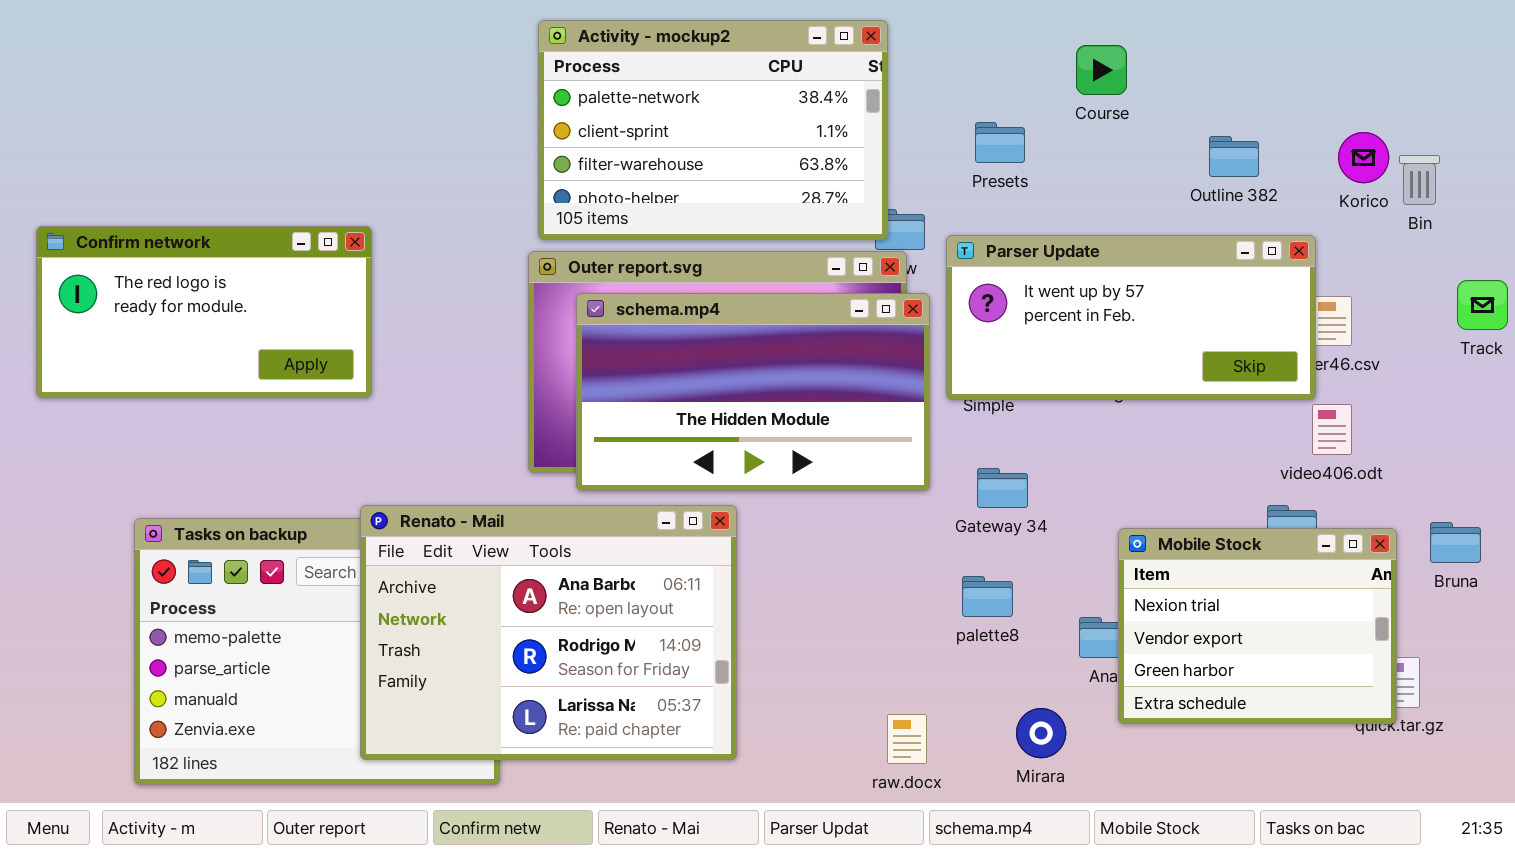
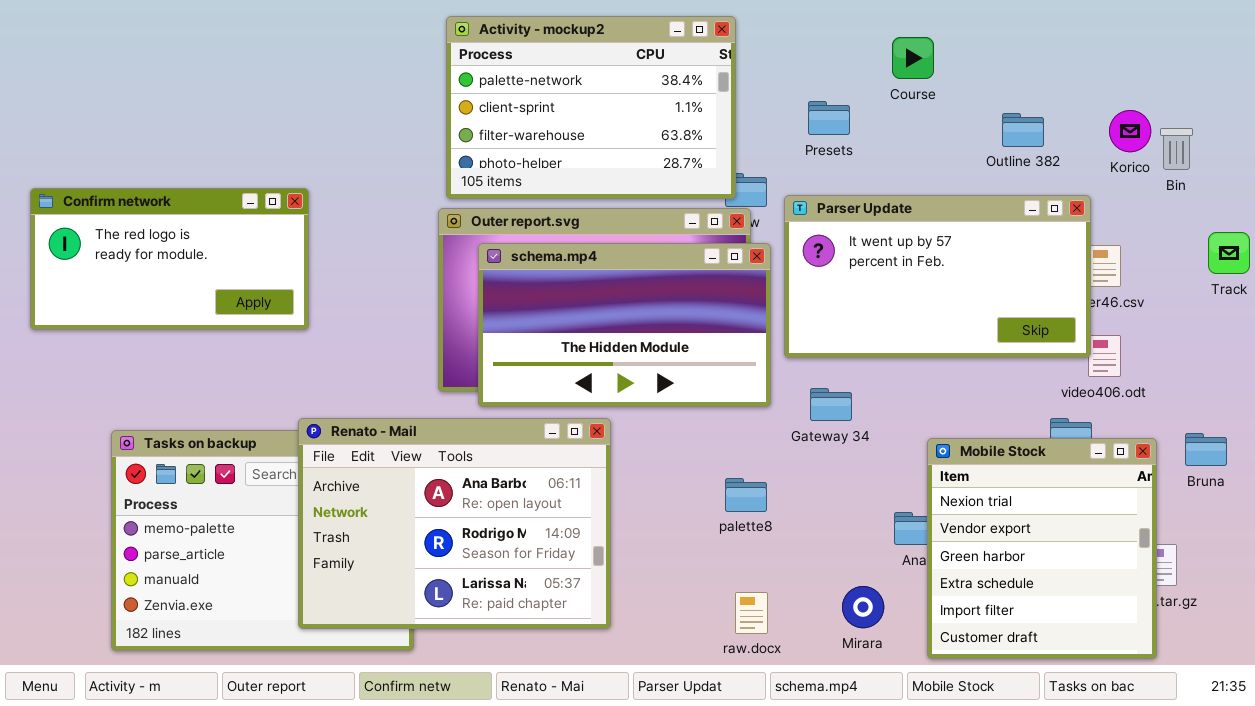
Parser Update: [946,235,1316,400] -> [784,195,1091,358], resized
Mobile Stock: [1118,528,1397,724] -> [927,438,1157,659], resized
palette8: [962,576,1013,617] -> [725,478,767,512], moved

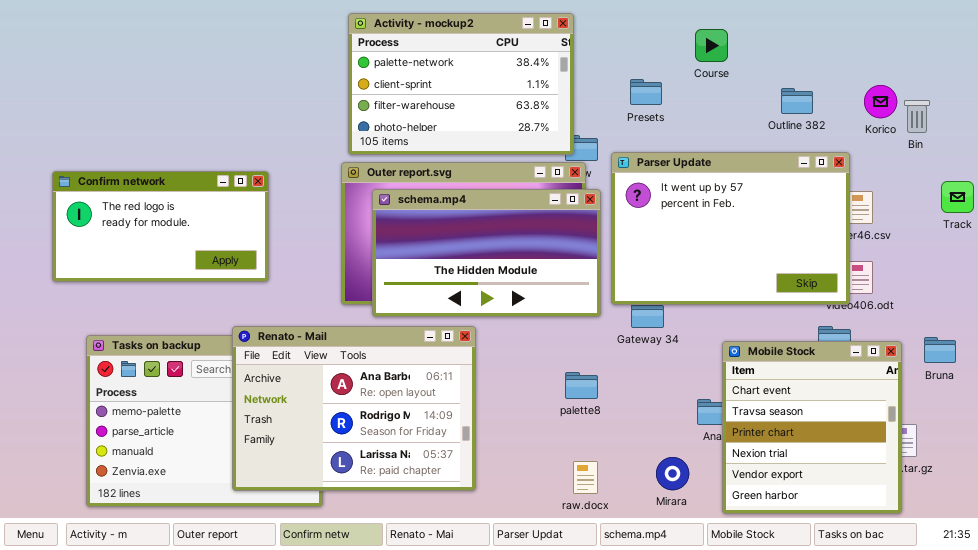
Confirm network: [30,188,309,330] -> [52,171,269,282], moved
Parser Update: [784,195,1091,358] -> [611,152,850,305], resized
Mobile Stock: [927,438,1157,659] -> [722,341,902,514], scrolled up 3 rows

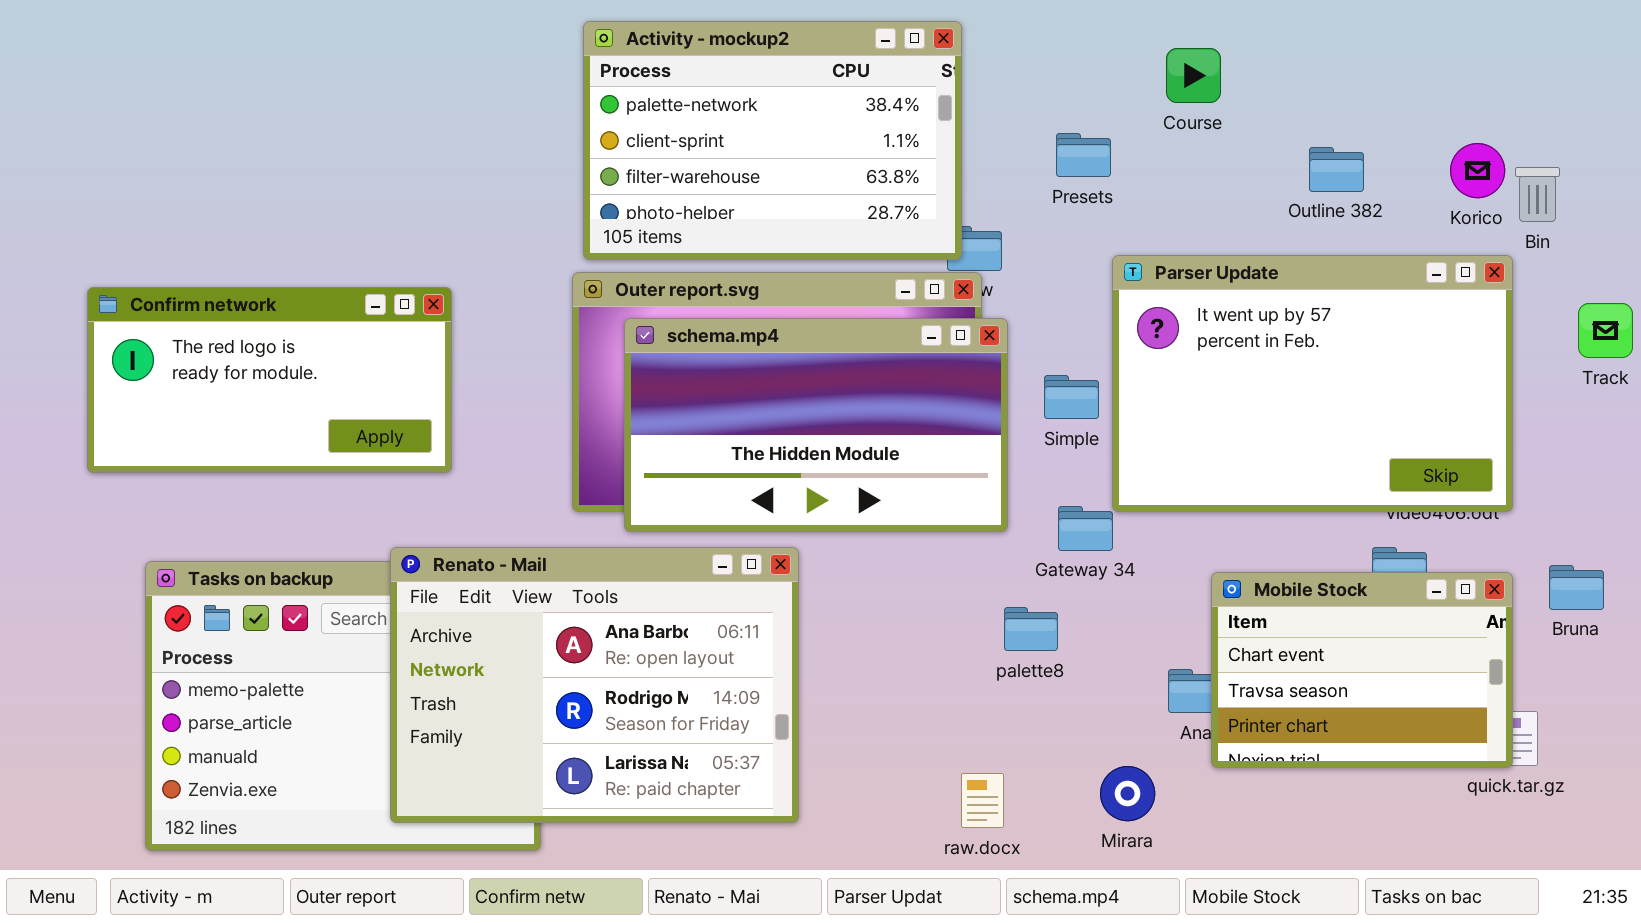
Parser Update: [611,152,850,305] -> [1112,255,1513,512], moved
Mobile Stock: [722,341,902,514] -> [1211,572,1513,768], resized
palette8: [565,372,598,399] -> [1004,607,1058,651], moved

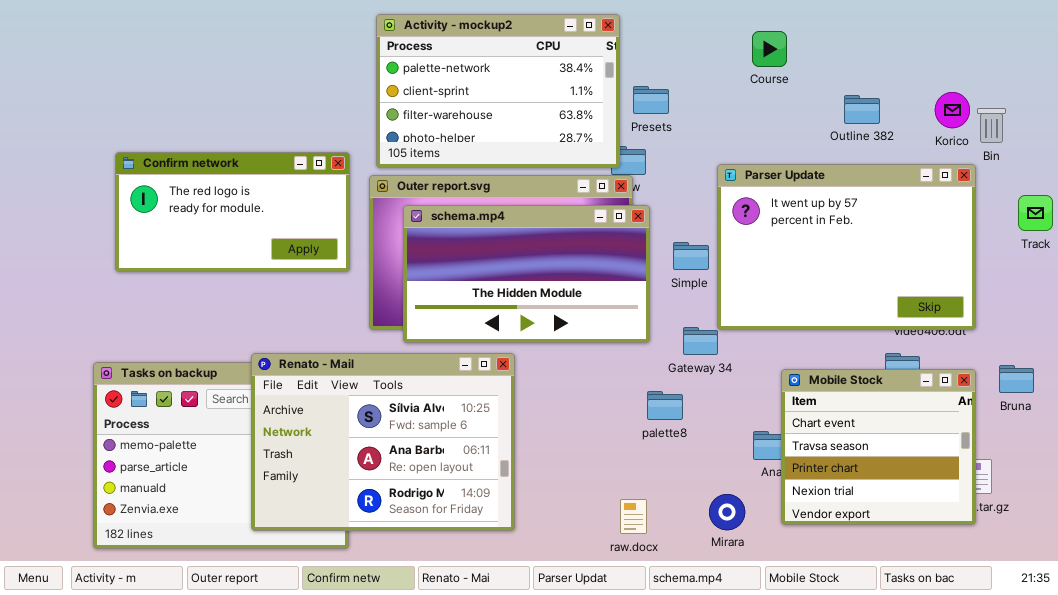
Presets: [1056,133,1111,177] -> [633,86,669,114], moved
Confirm network: [87,287,452,473] -> [115,152,350,272], moved
Renato - Mail: [390,547,799,823] -> [251,353,515,531], scrolled up 1 row
Mobile Stock: [1211,572,1513,768] -> [781,369,976,525], resized

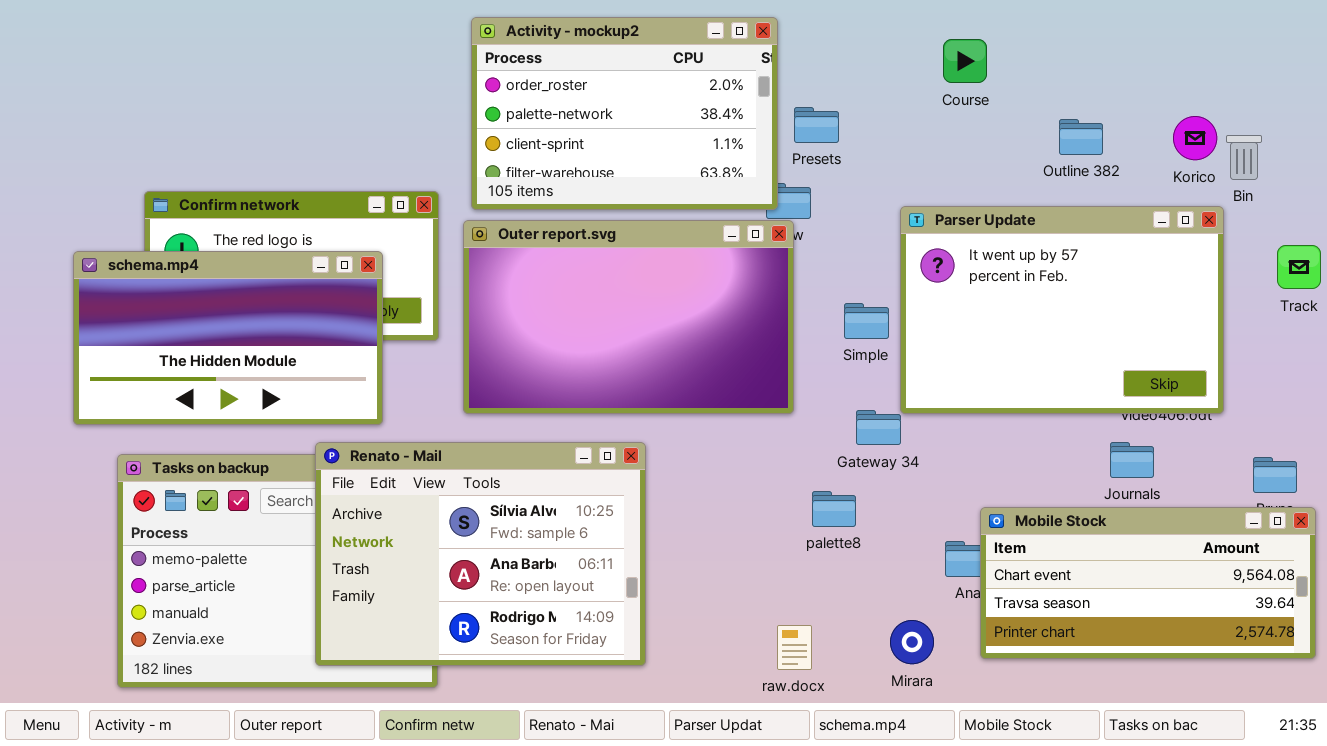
Activity - mockup2: [376,14,620,168] -> [471,17,778,210], scrolled up 1 row
schema.mp4: [403,205,650,343] -> [73,251,383,425], moved
Mobile Stock: [781,369,976,525] -> [980,507,1316,659], resized

